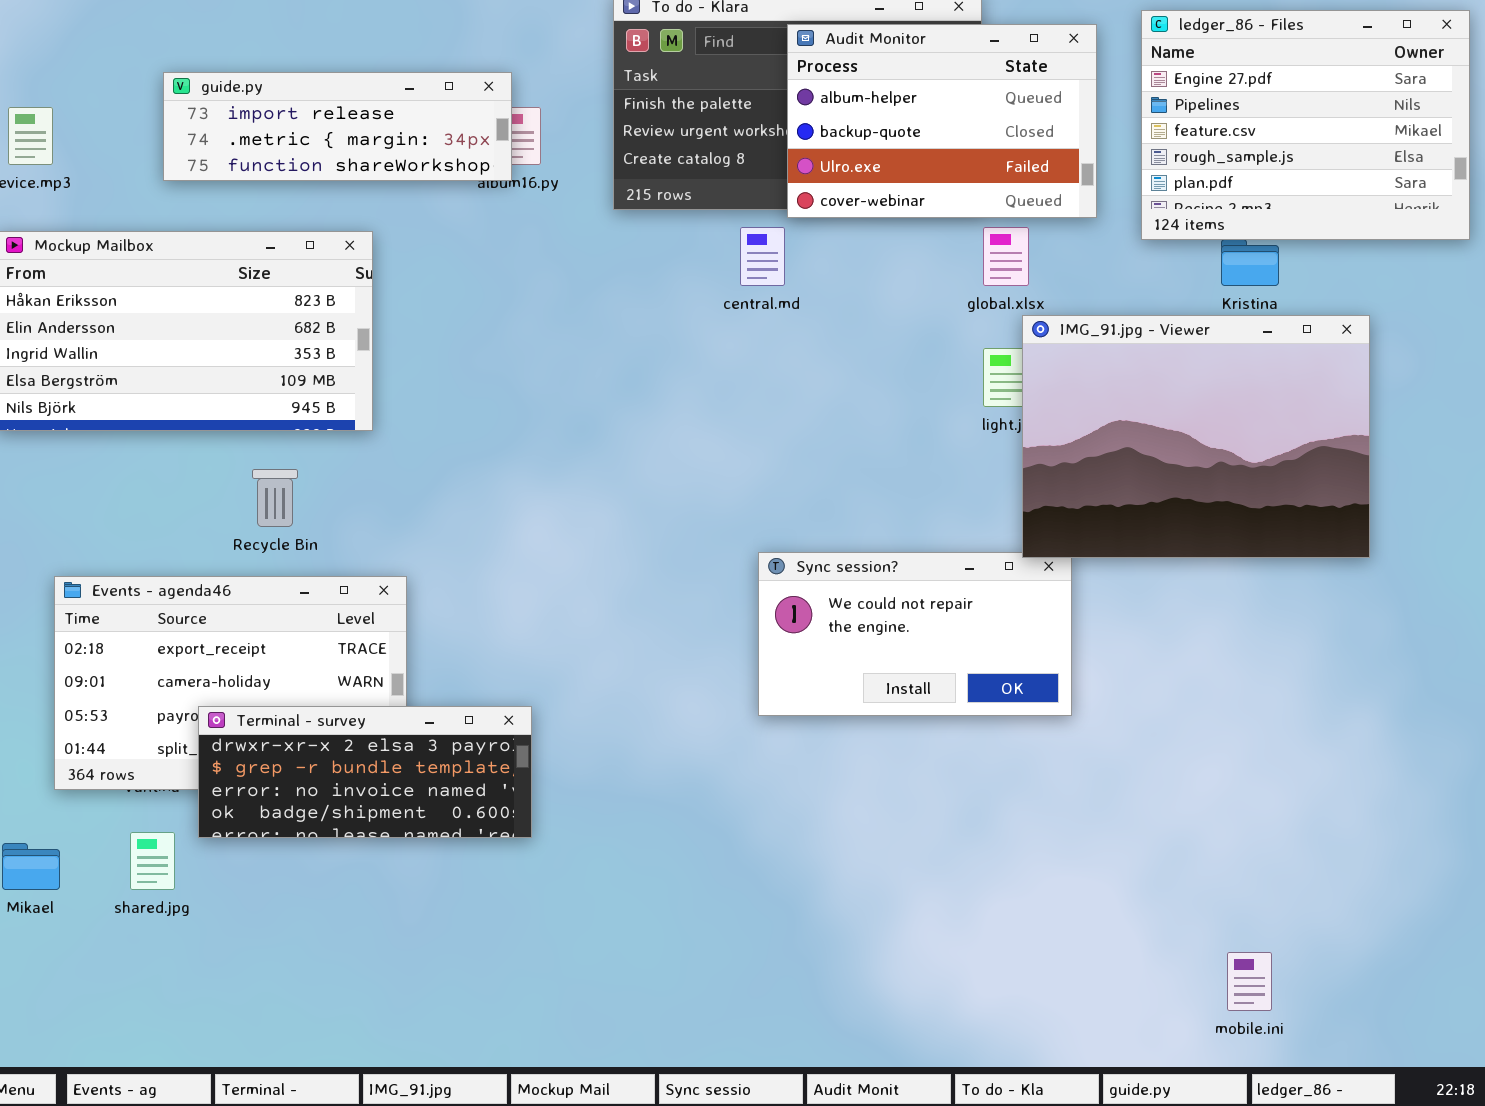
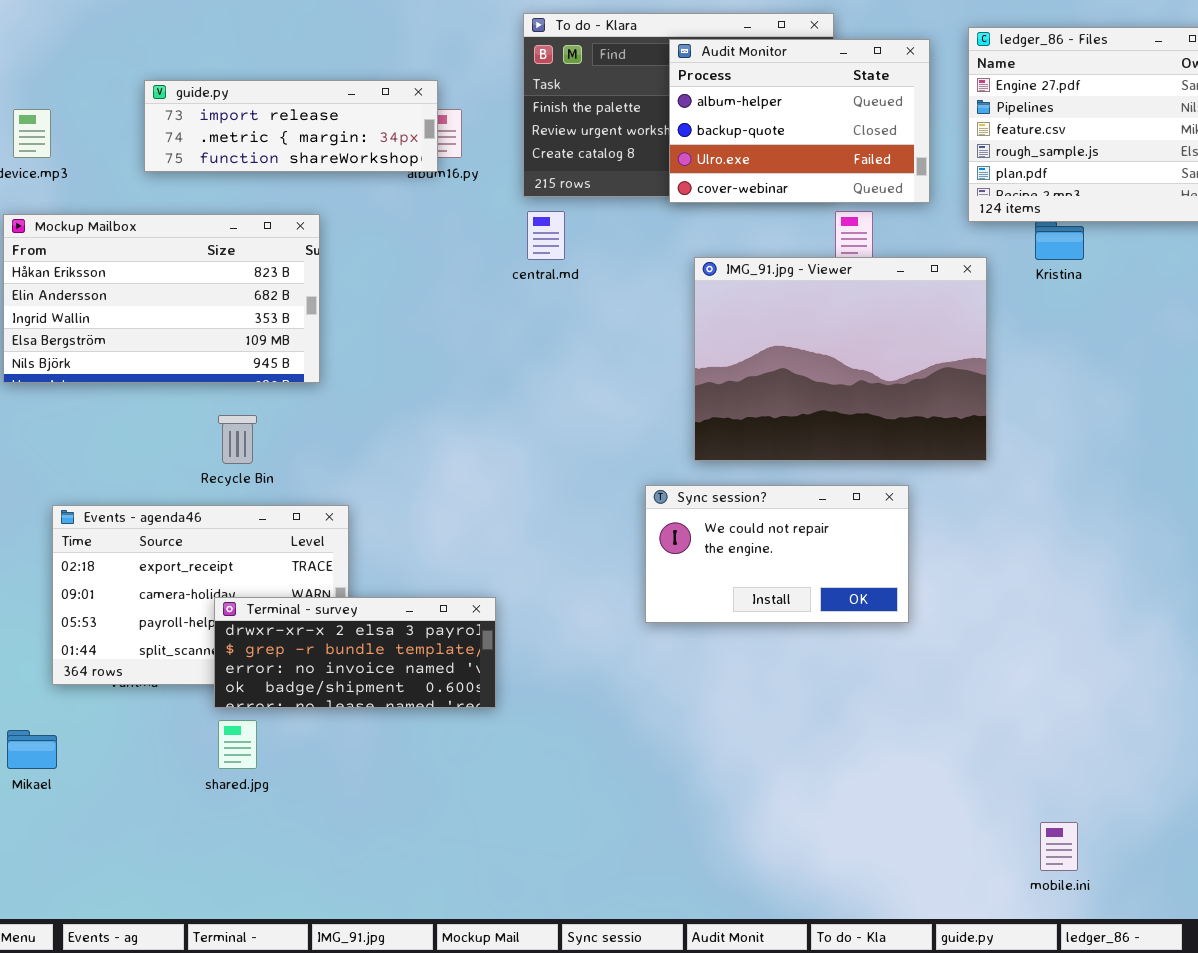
central.md: [740,227,785,286] -> [527,211,565,260], moved
IMG_91.jpg - Viewer: [1022,315,1370,558] -> [694,257,987,461], moved
Terminal - survey: [198,706,532,838] -> [214,597,496,708], moved
shared.jpg: [130,832,175,890] -> [218,720,257,769], moved

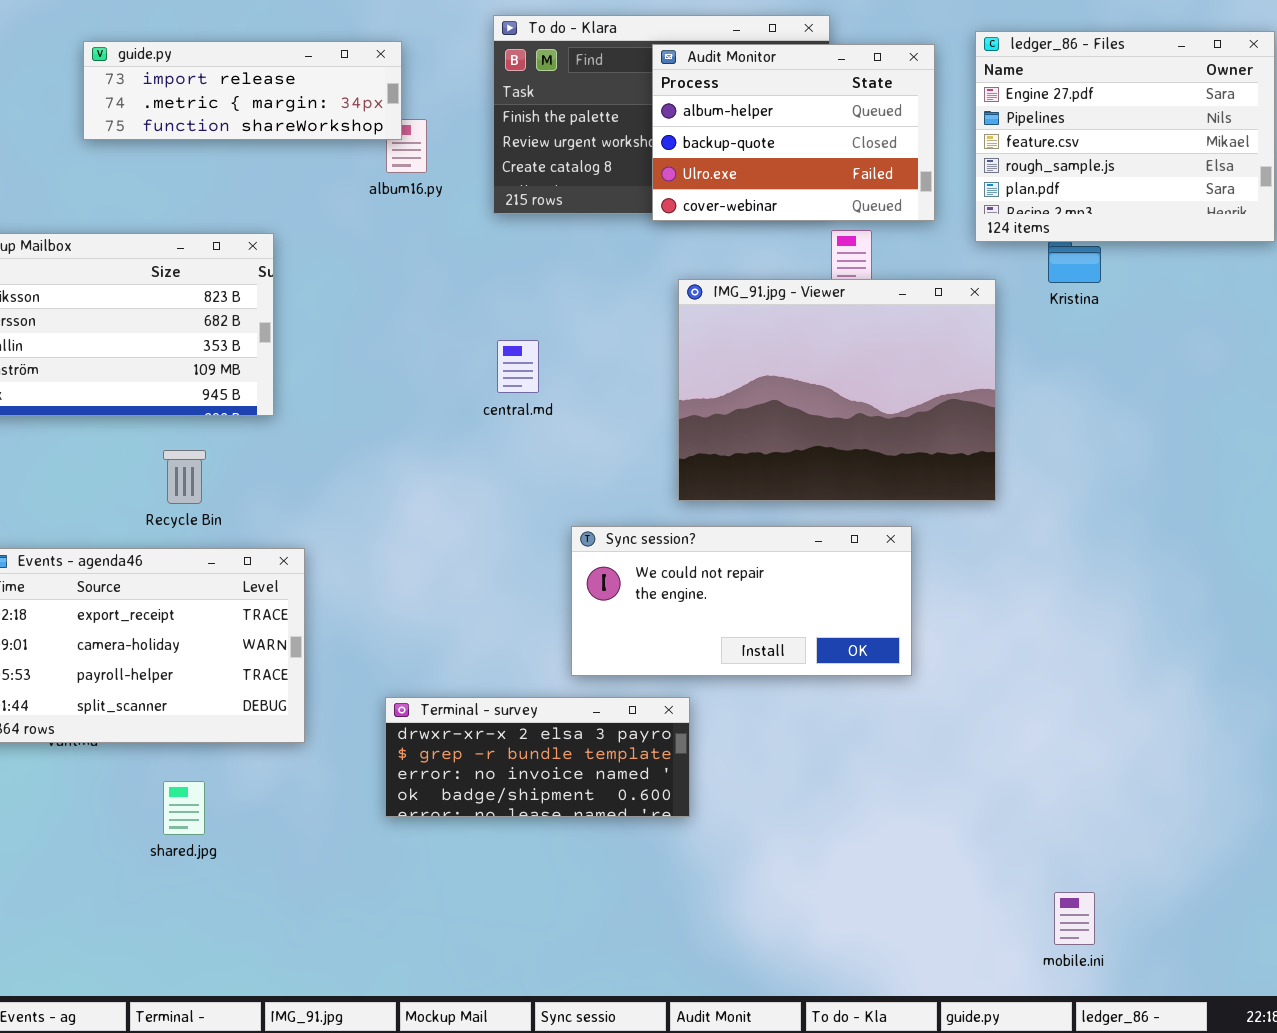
guide.py: [144,80,438,172] -> [83,41,402,140], moved
central.md: [527,211,565,260] -> [497,340,539,393], moved
Sync session?: [645,485,909,623] -> [571,526,912,676], resized
Terminal - survey: [214,597,496,708] -> [385,697,690,817], moved

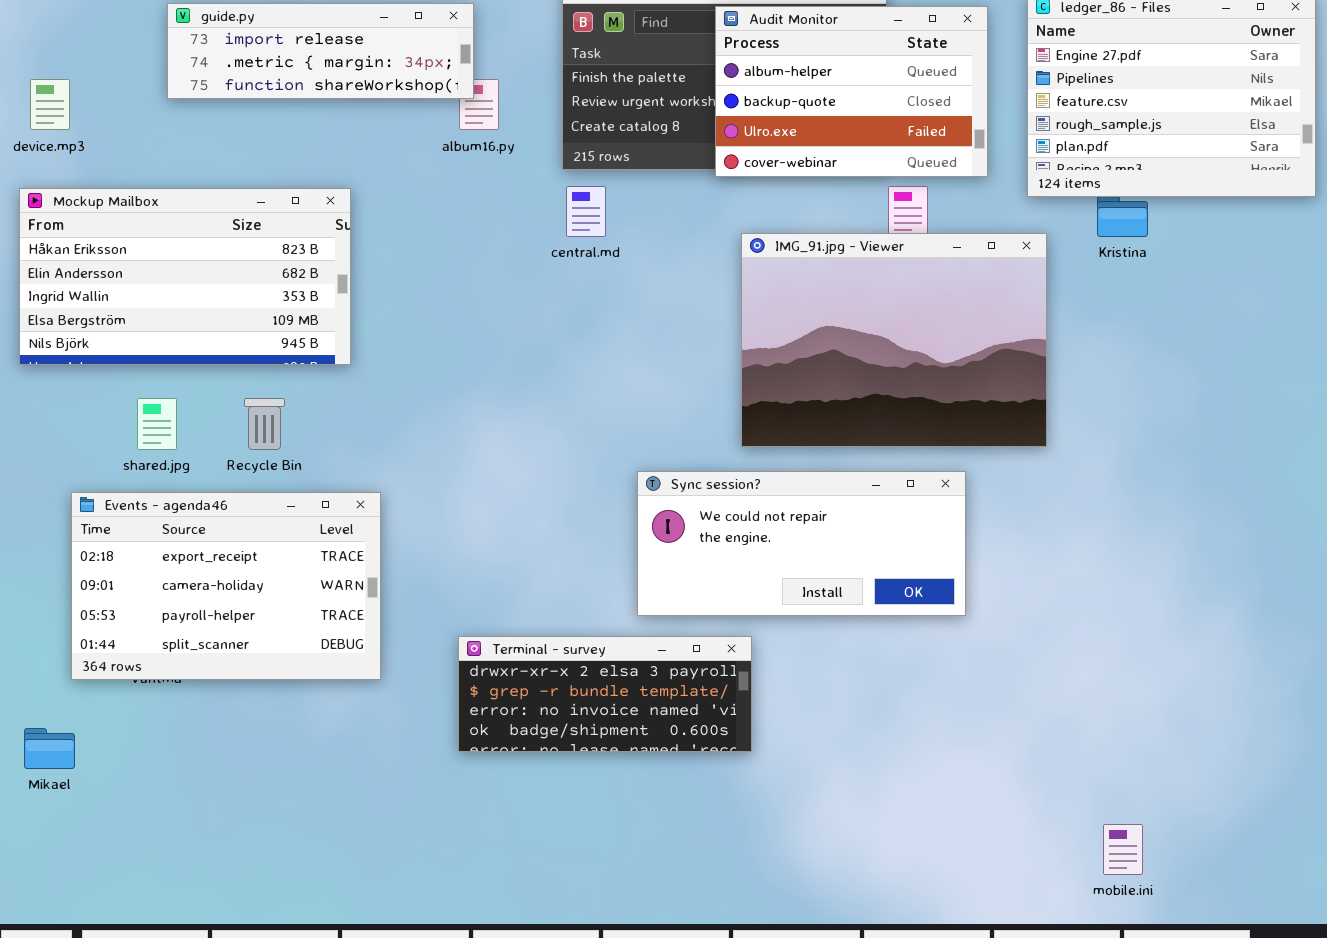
central.md: [497,340,539,393] -> [566,186,606,237], moved
shared.jpg: [163,781,205,835] -> [137,398,177,450], moved

